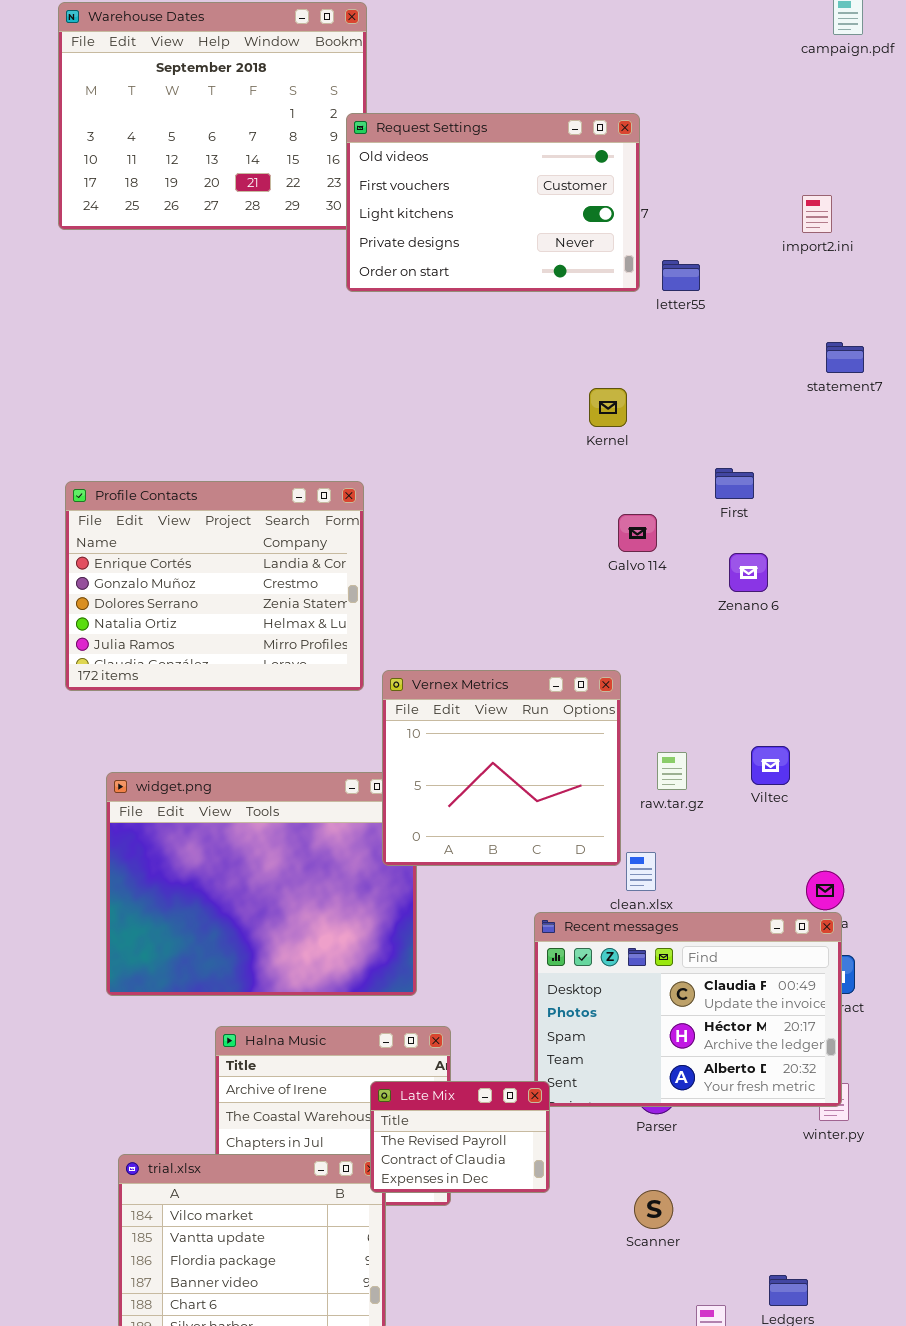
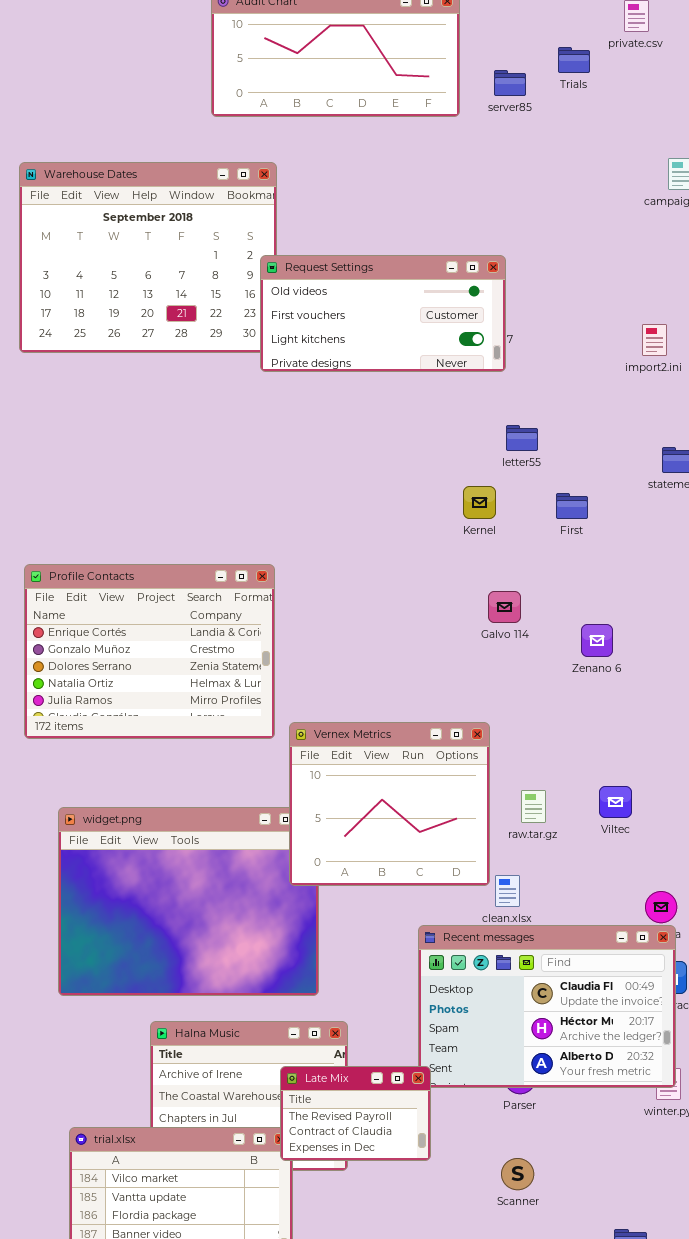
Request Settings: [346,113,640,292] -> [260,255,506,372], resized
letter55: [662,260,700,291] -> [506,425,538,451], moved
First: [715,468,754,499] -> [556,493,588,519], moved

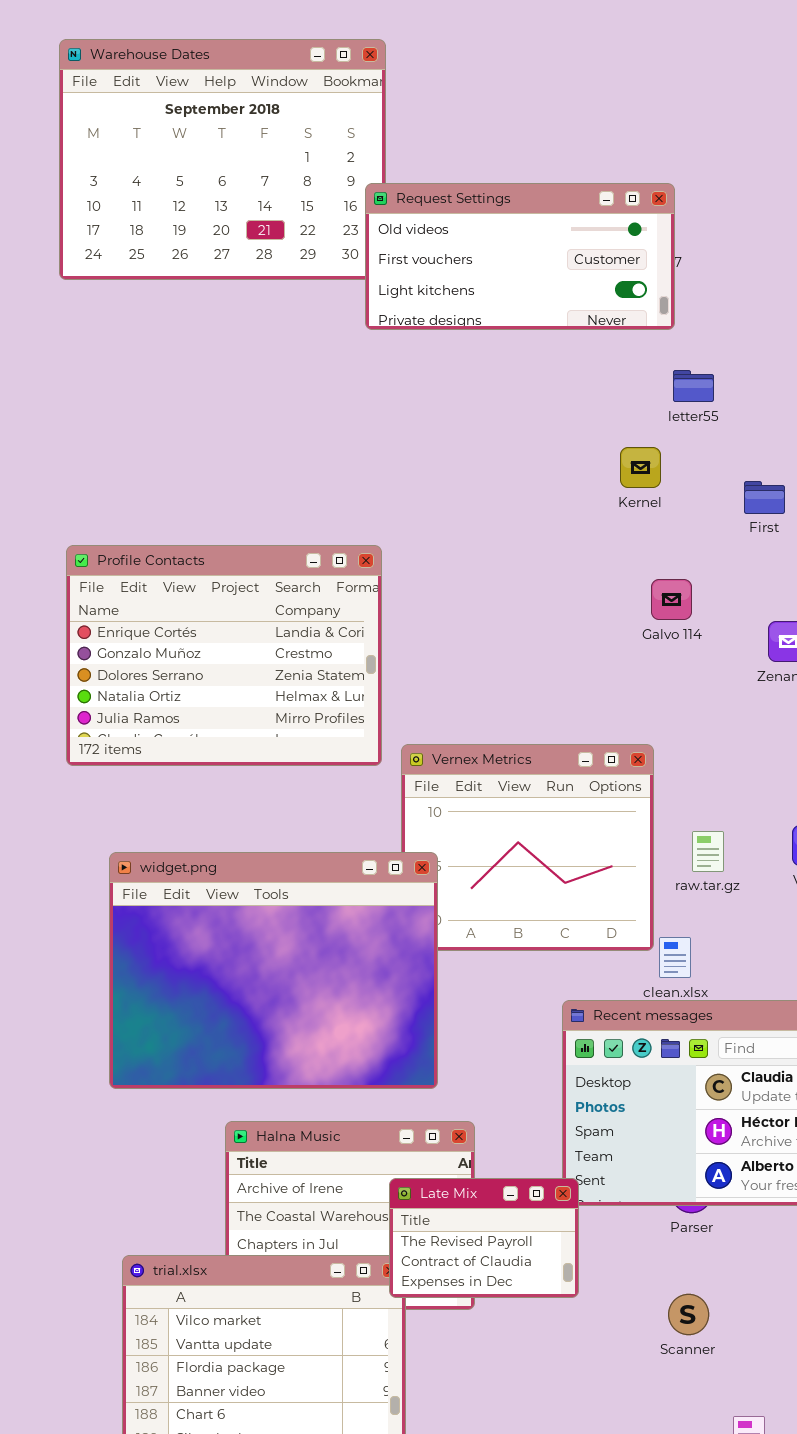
Request Settings: [260,255,506,372] -> [365,183,675,330], moved
First: [556,493,588,519] -> [744,481,785,514], moved
widget.png: [58,807,319,996] -> [109,852,438,1089], raised

